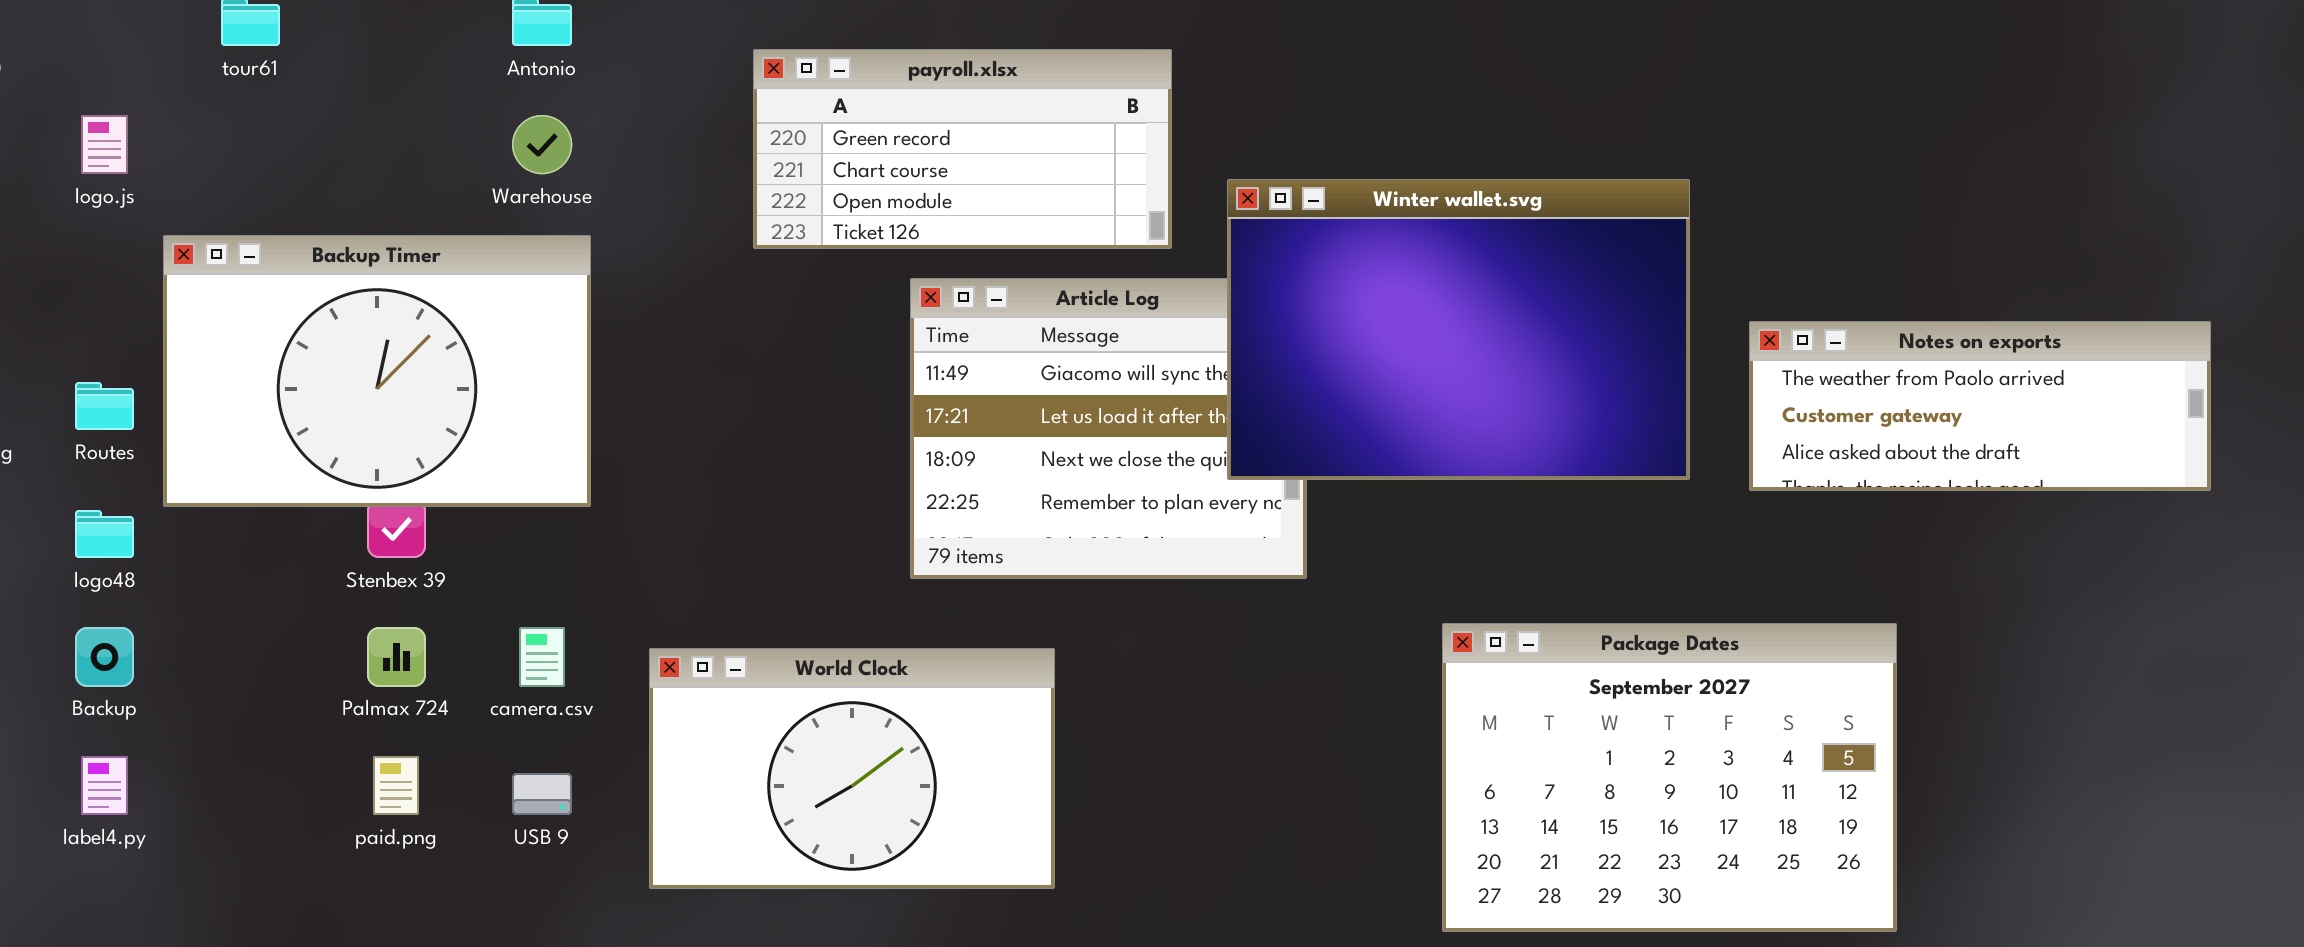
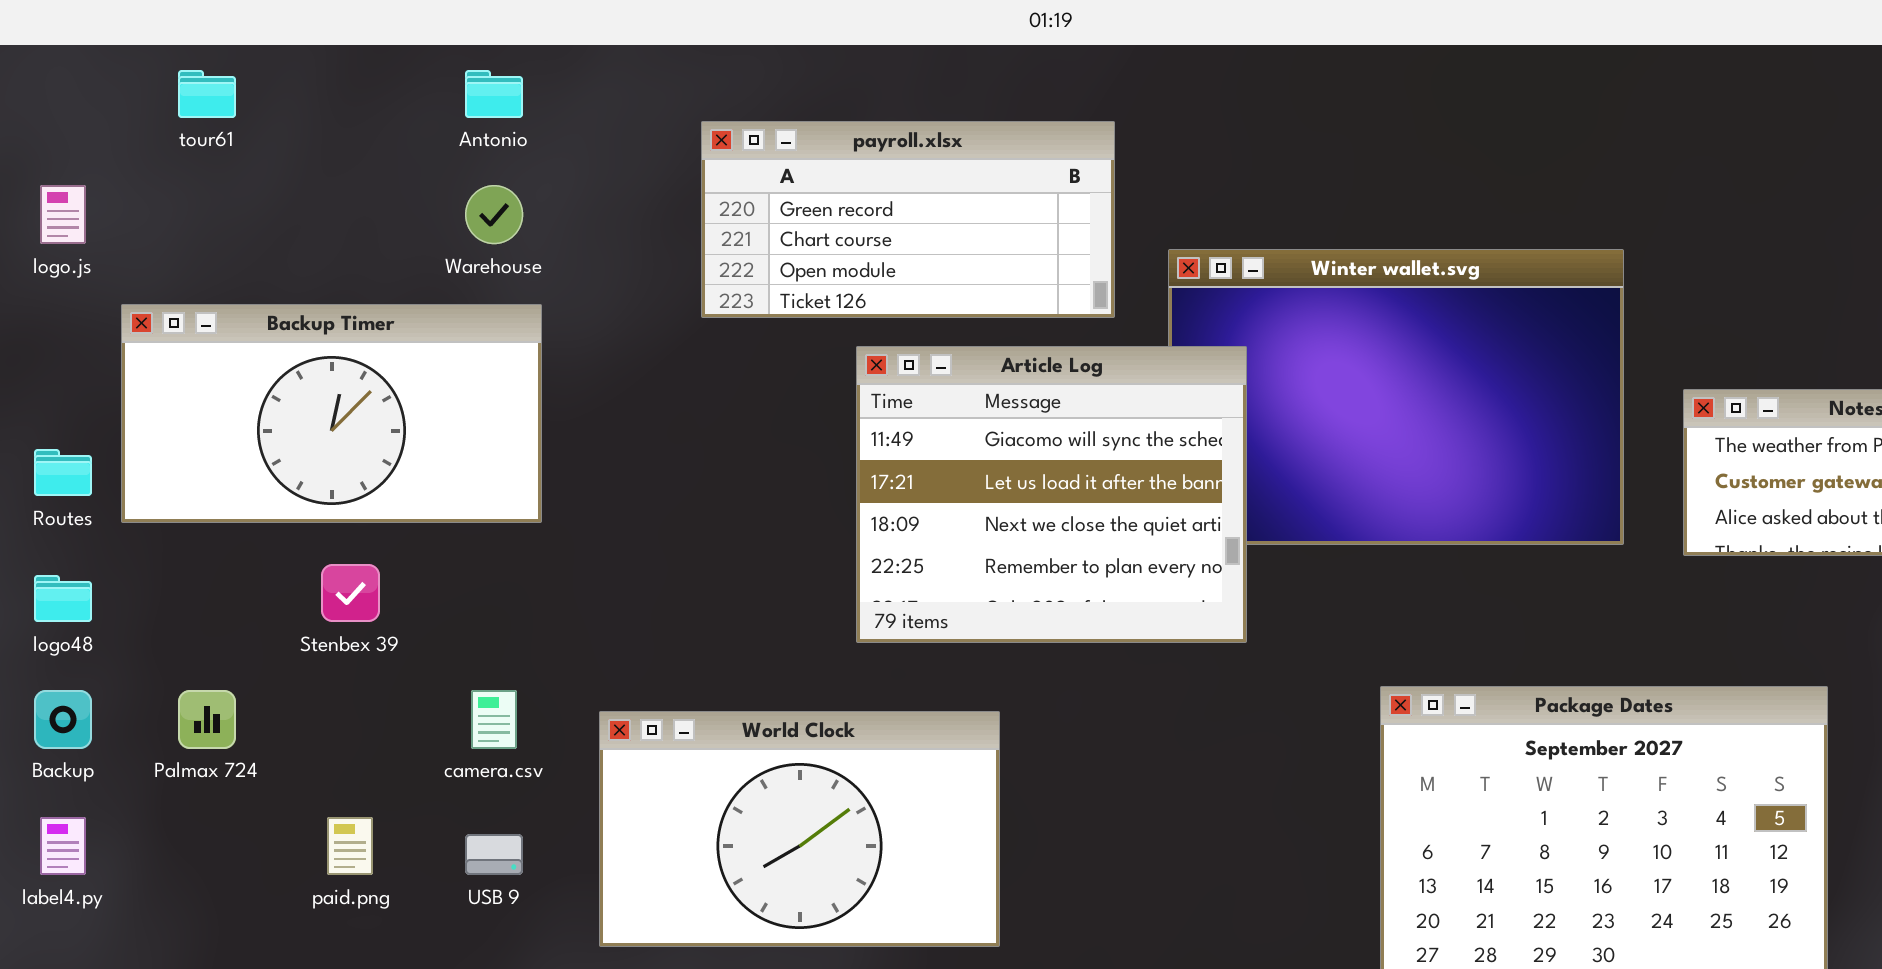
Backup Timer: [163,235,591,507] -> [121,304,542,523], resized
Article Log: [910,278,1307,579] -> [856,346,1247,643], raised
Palmax 724: [367,627,426,687] -> [178,690,236,749], moved

